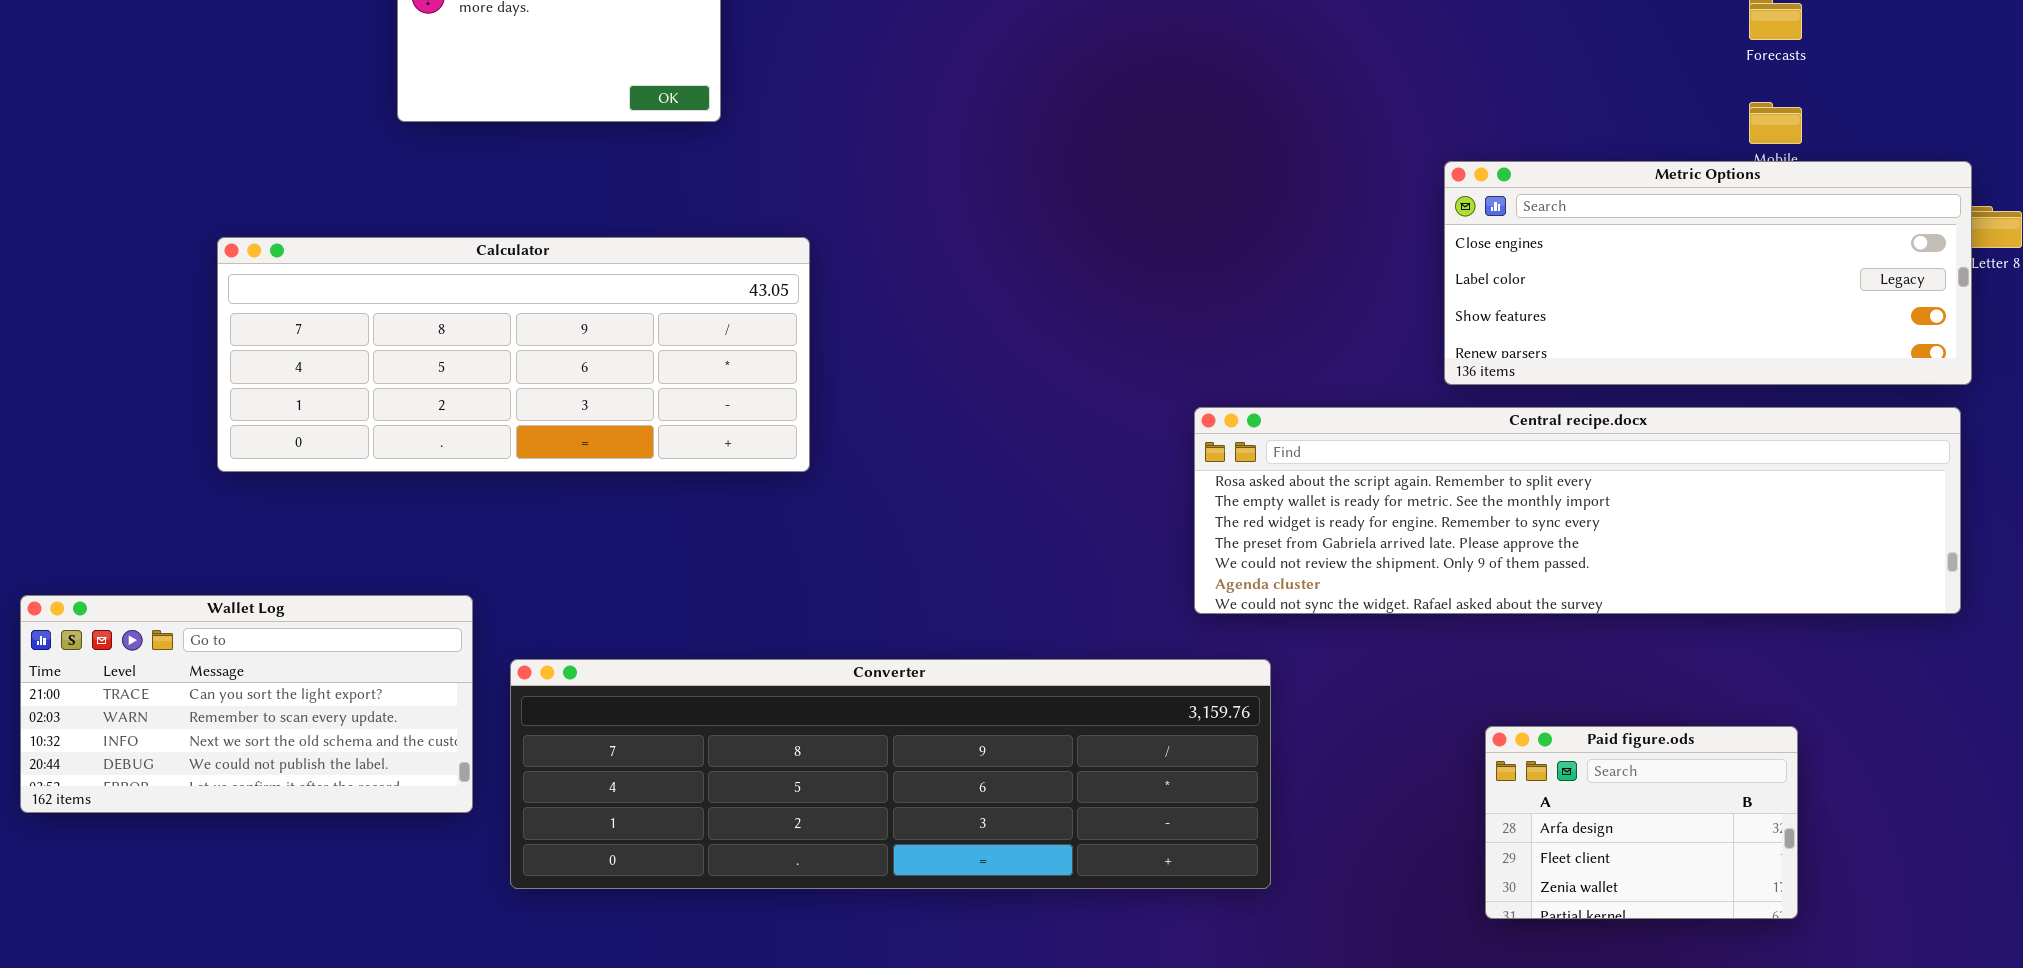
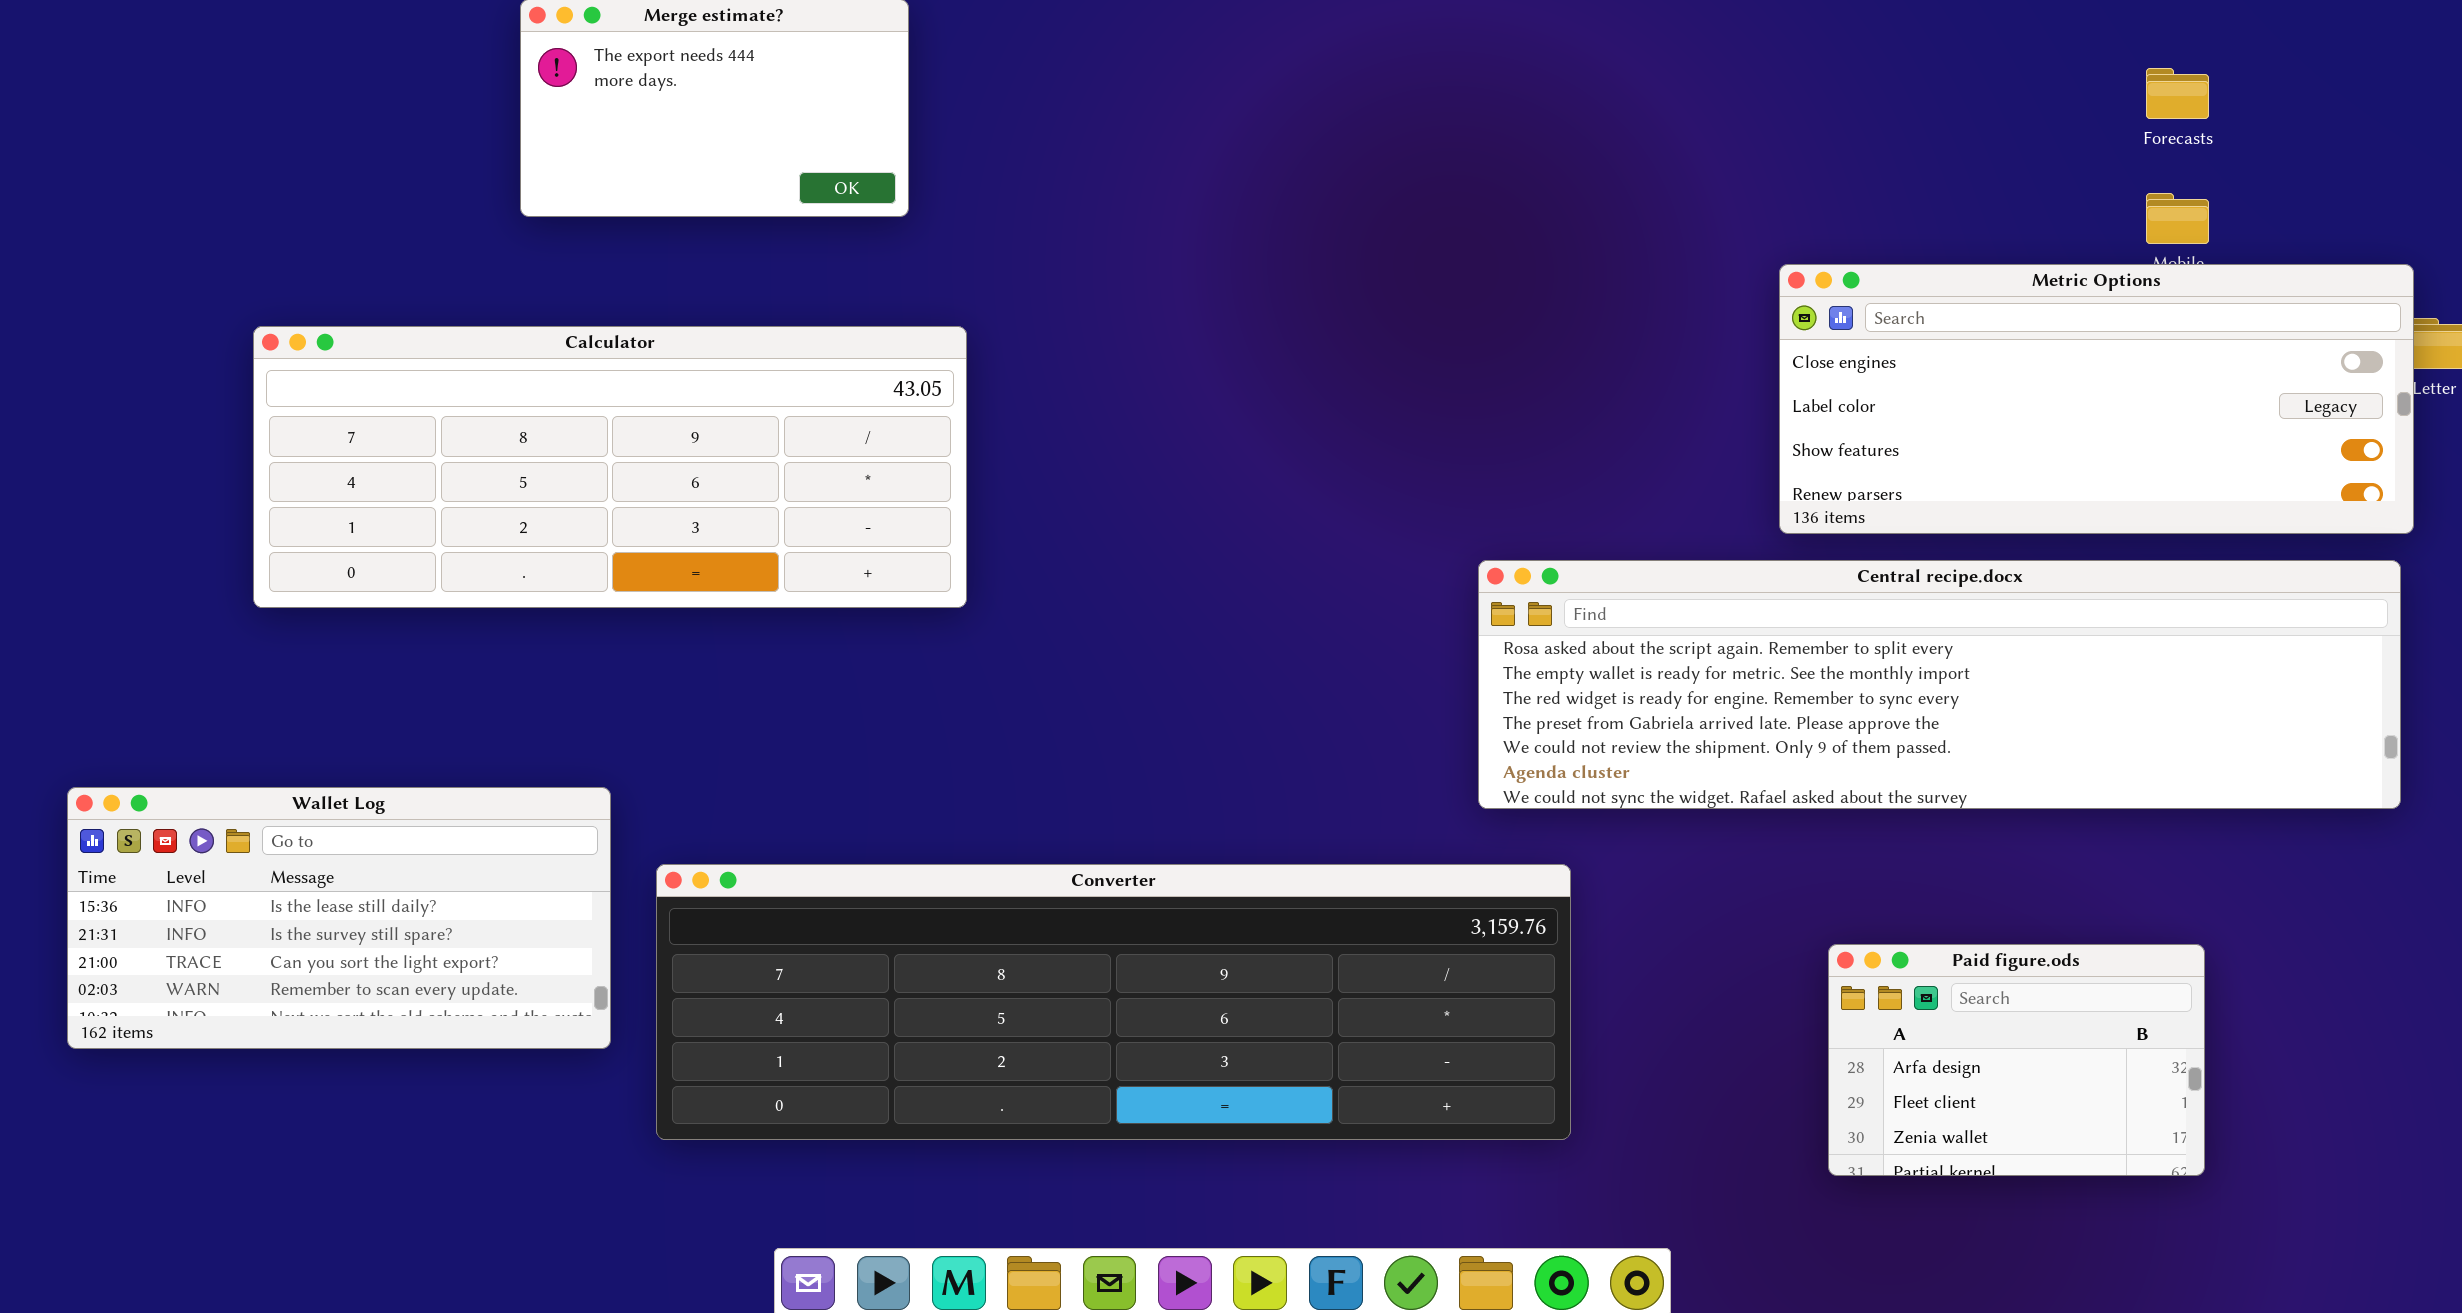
Calculator: [217,237,810,472] -> [253,326,967,608], moved
Wallet Log: [20,595,473,813] -> [67,787,611,1049], scrolled up 2 rows

